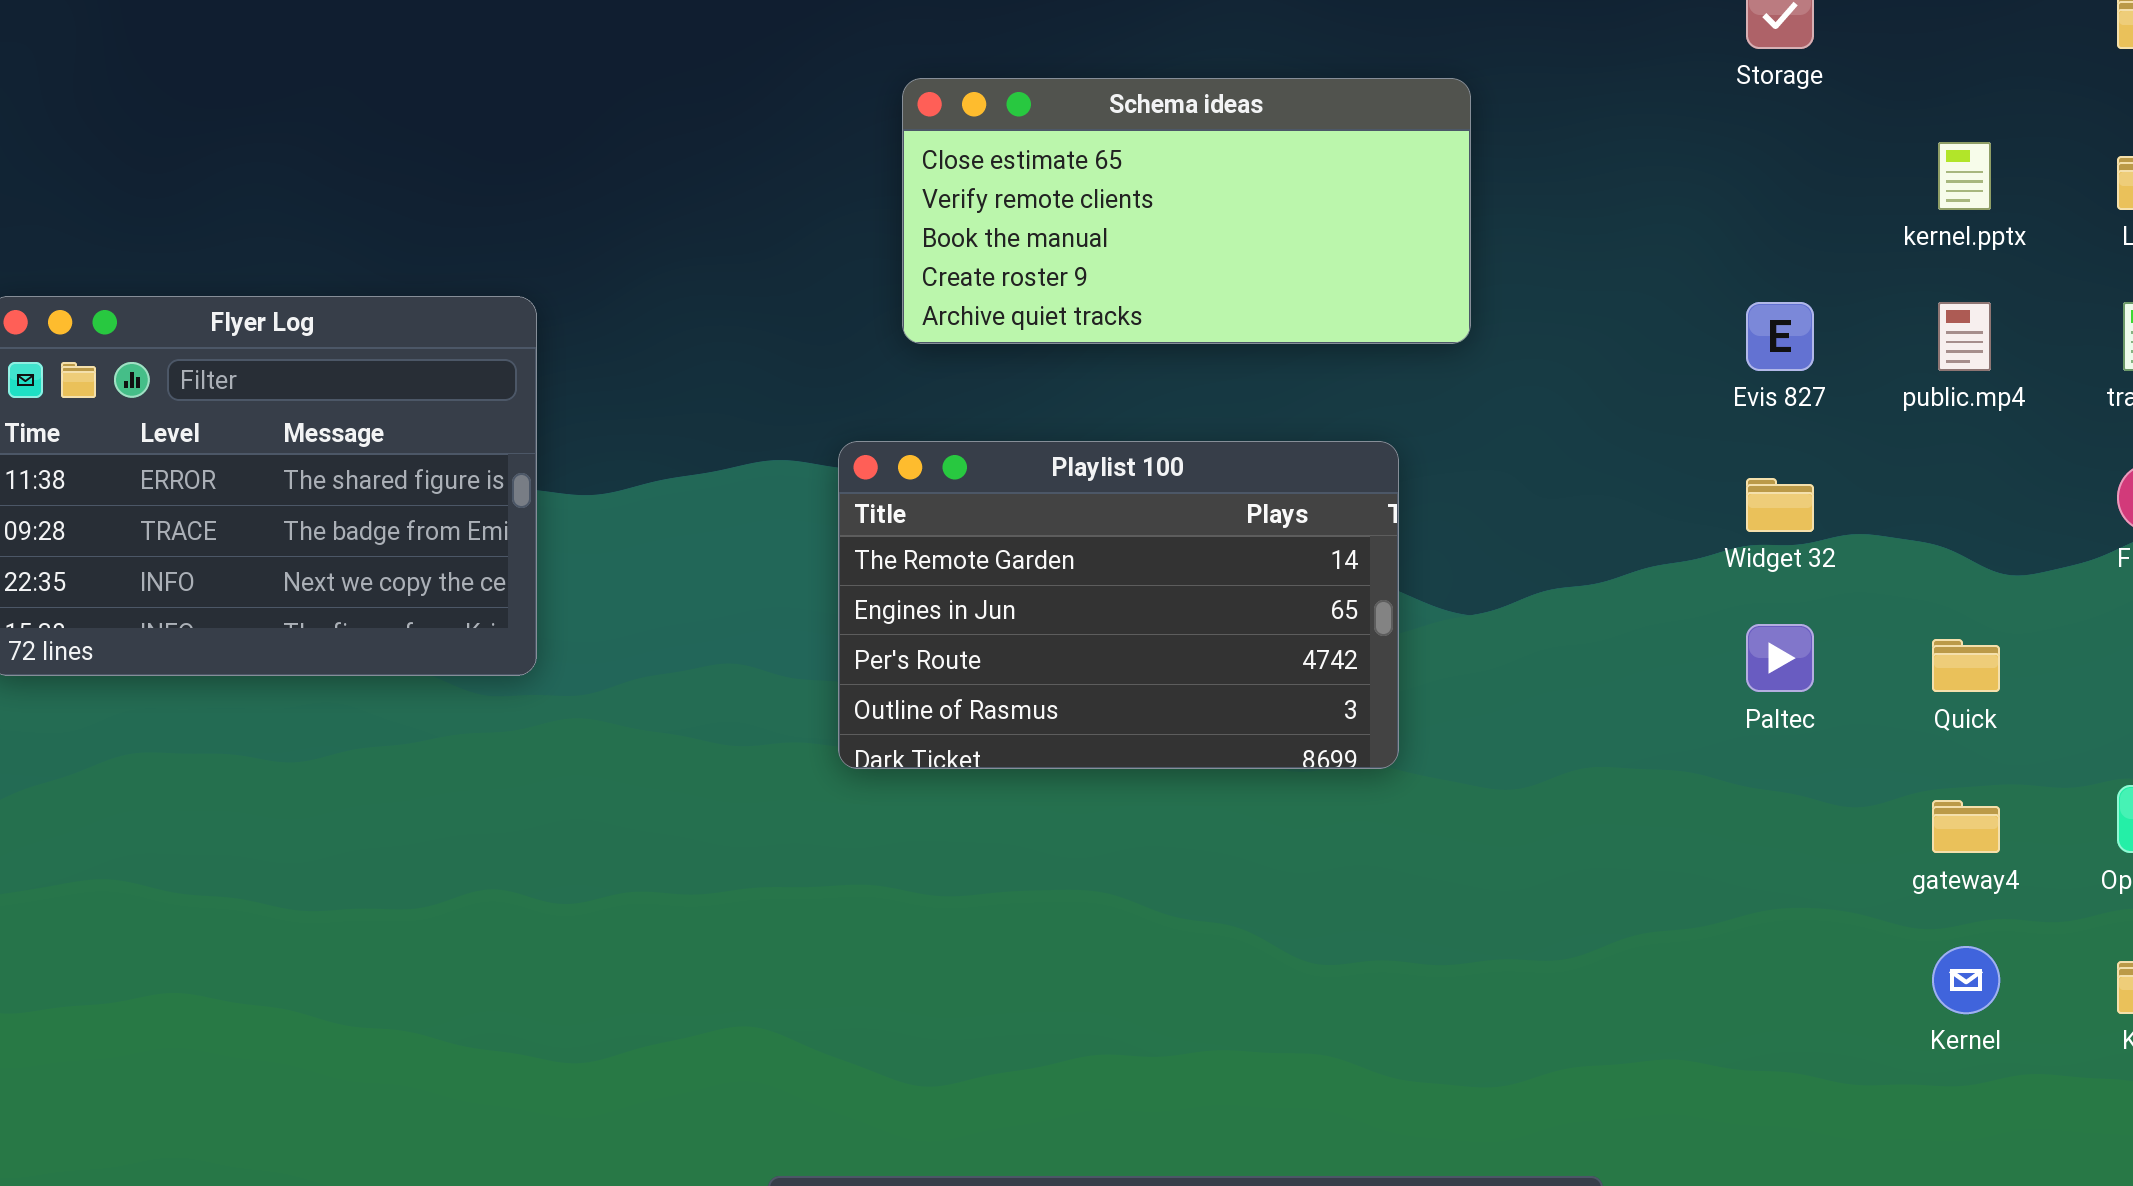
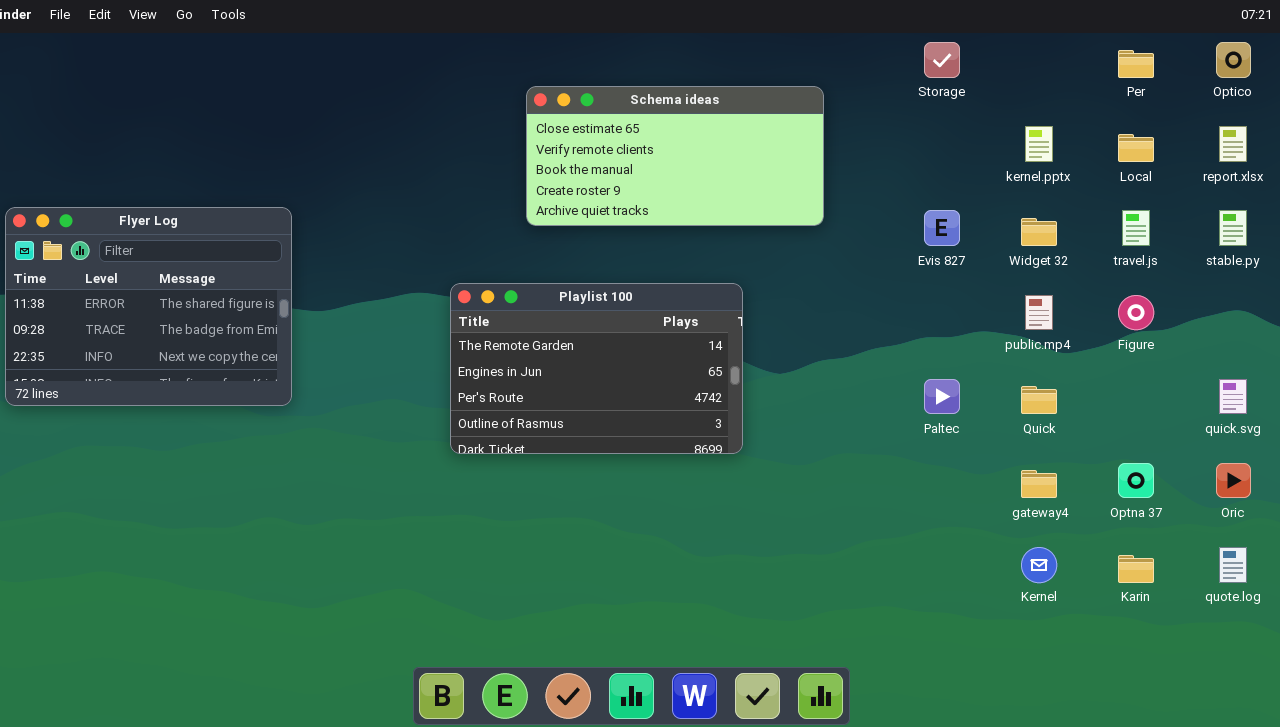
Schema ideas: [902,78,1471,344] -> [526,86,824,226], moved
public.mp4: [1938,302,1991,371] -> [1025,295,1053,330], moved
Widget 32: [1746,478,1814,532] -> [1021,218,1057,246], moved

